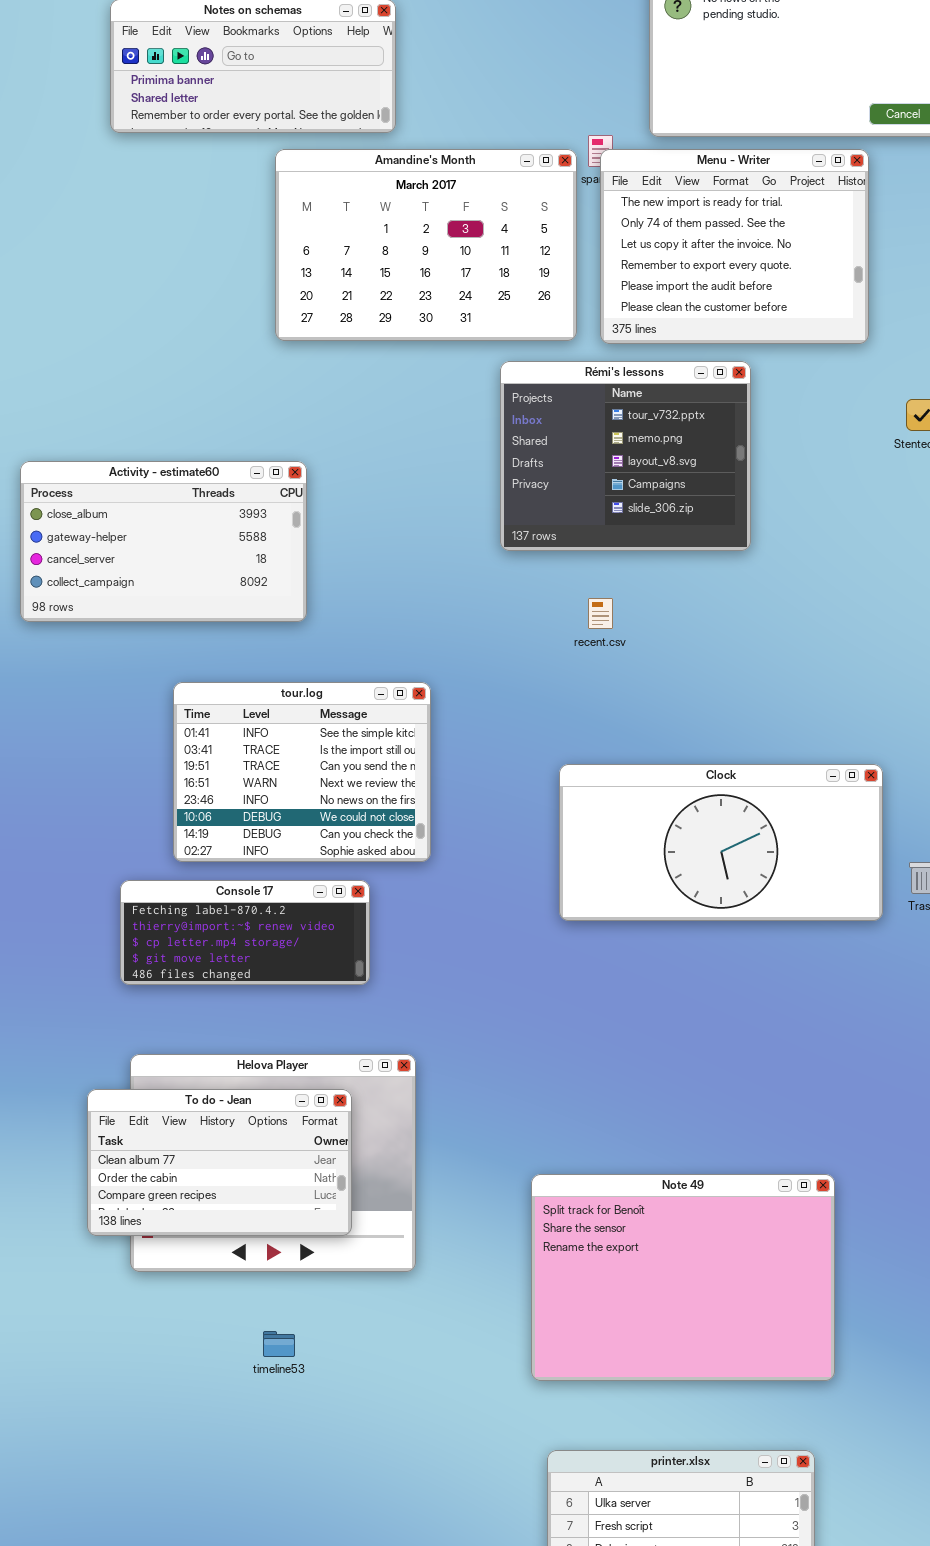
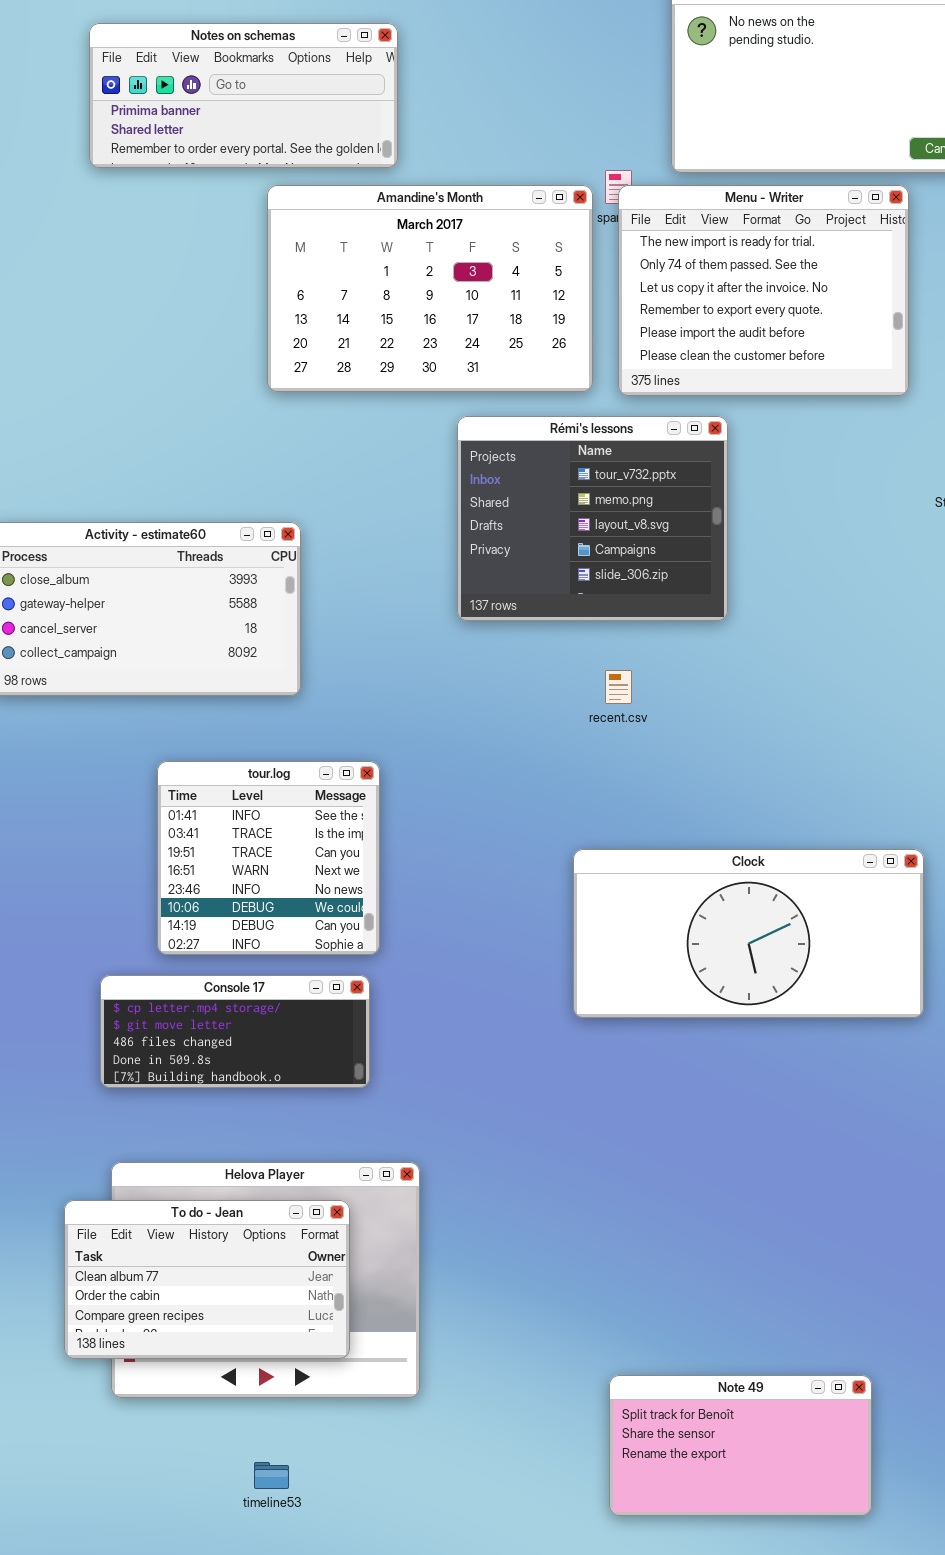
Rémi's lessons: [500,361,751,551] -> [457,416,728,621], moved
tour.log: [173,682,431,862] -> [157,761,380,955], resized
Console 17: [120,880,370,985] -> [100,975,370,1088], scrolled down 2 rows
Note 49: [531,1174,835,1381] -> [609,1375,872,1516], resized

